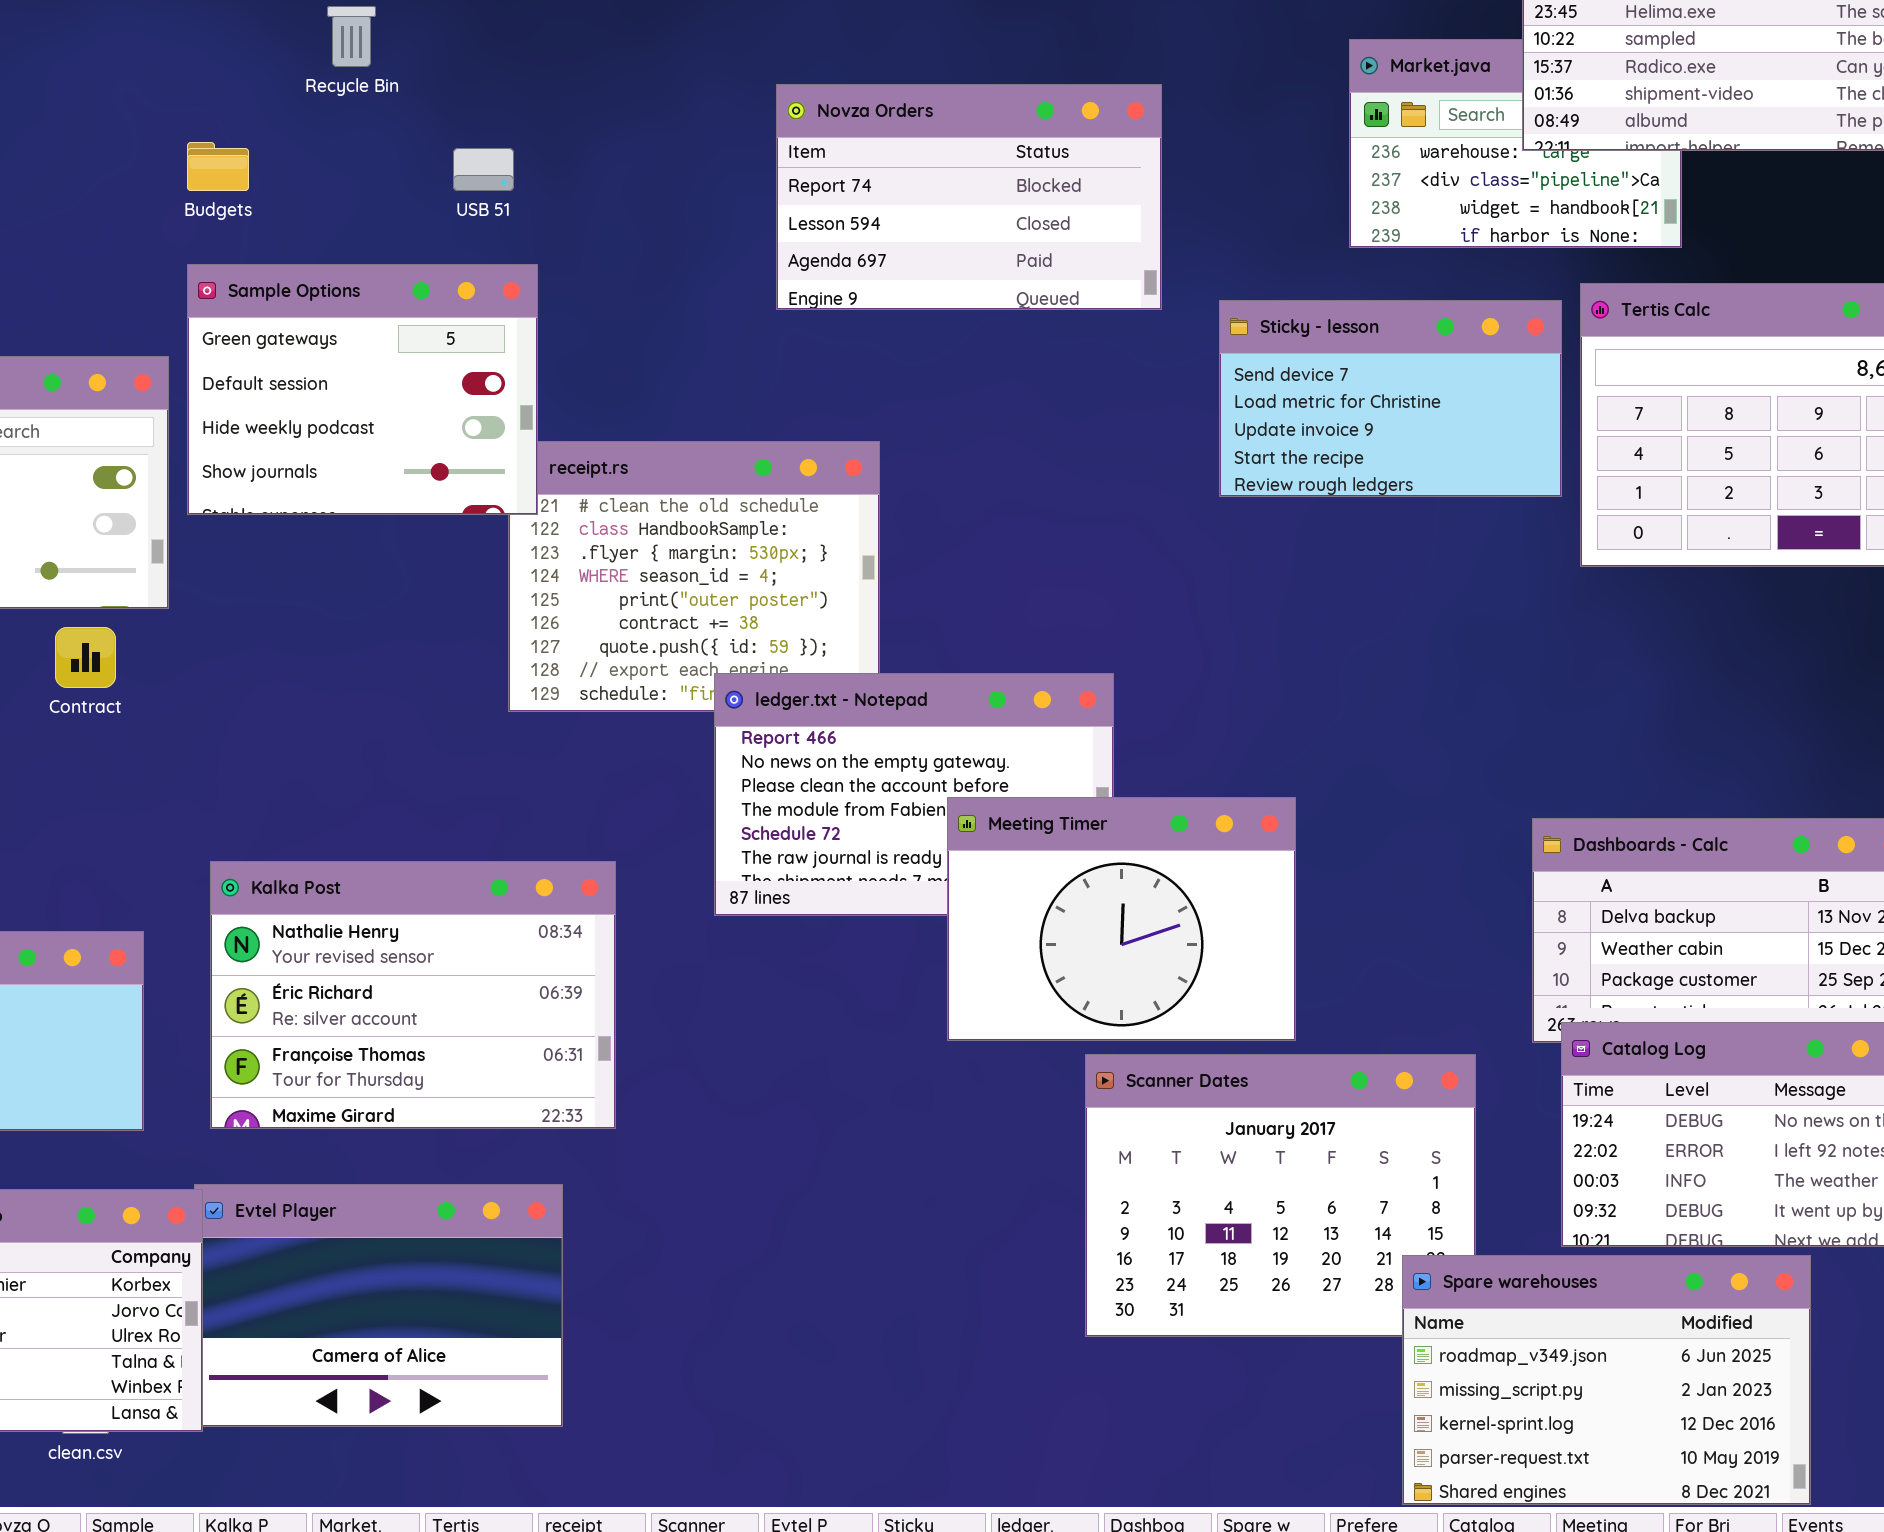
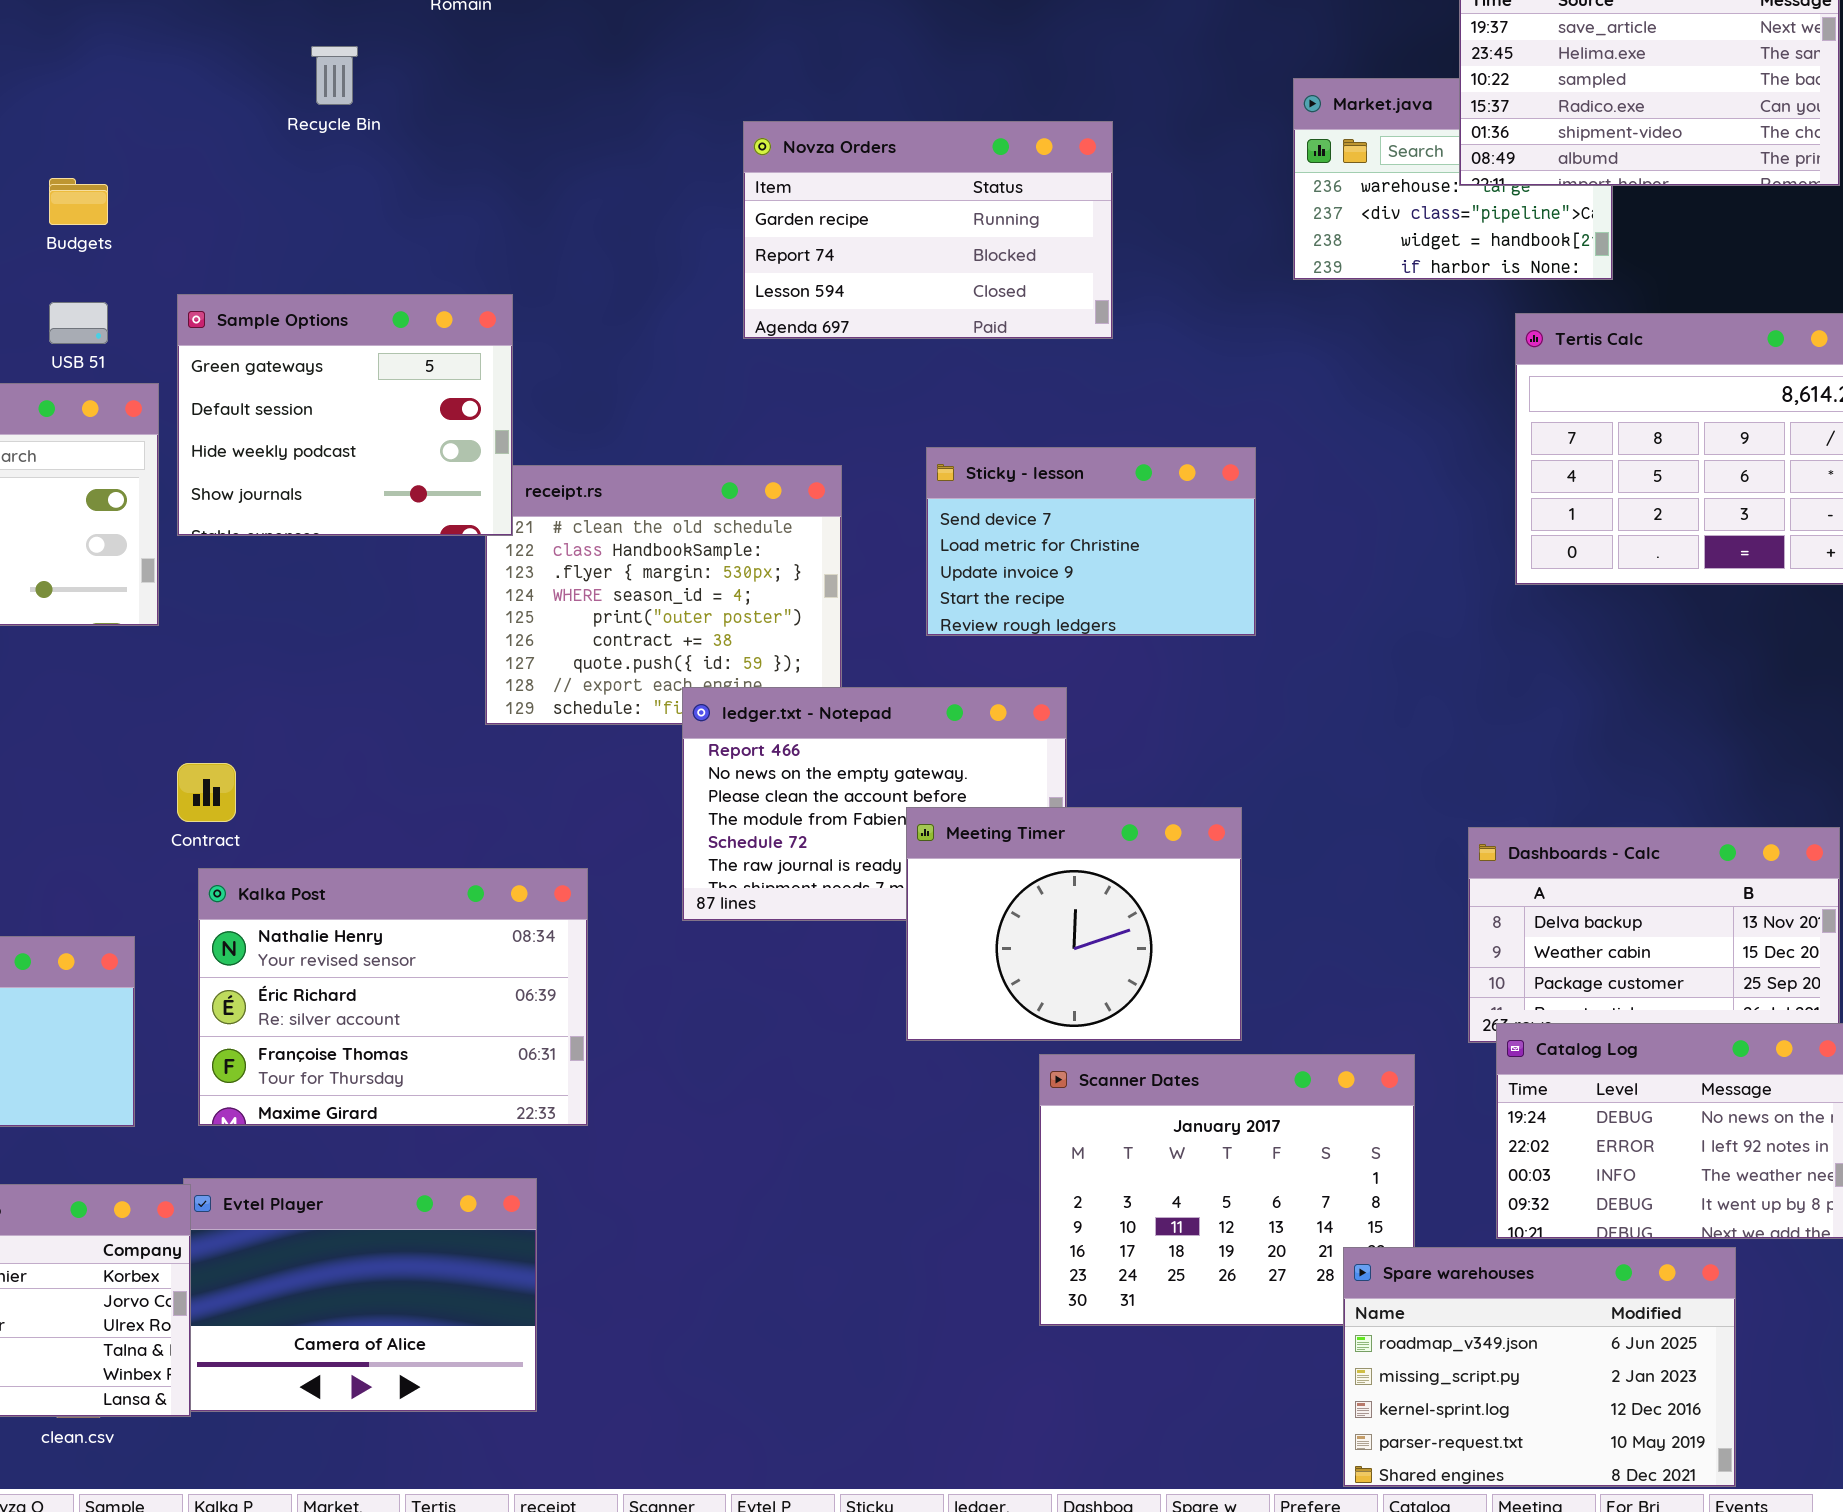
Novza Orders: [776,84,1162,310] -> [743,121,1113,339], scrolled up 1 row
Budgets: [187,142,249,191] -> [49,178,108,225], moved
USB 51: [453,148,514,191] -> [49,302,108,344], moved
Sticky - lesson: [1219,300,1562,497] -> [926,447,1256,636], moved
Contract: [55,627,116,688] -> [177,763,236,822], moved

